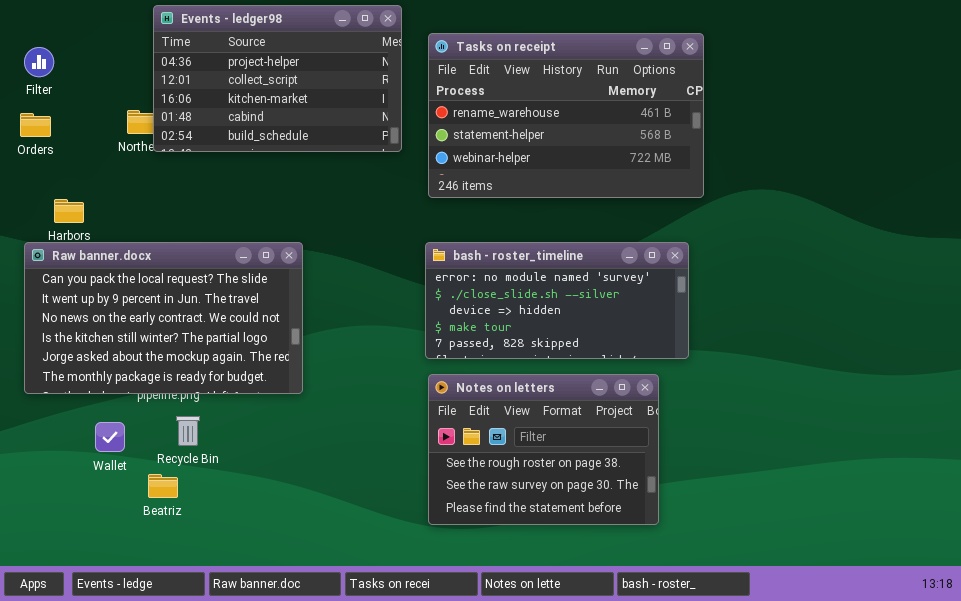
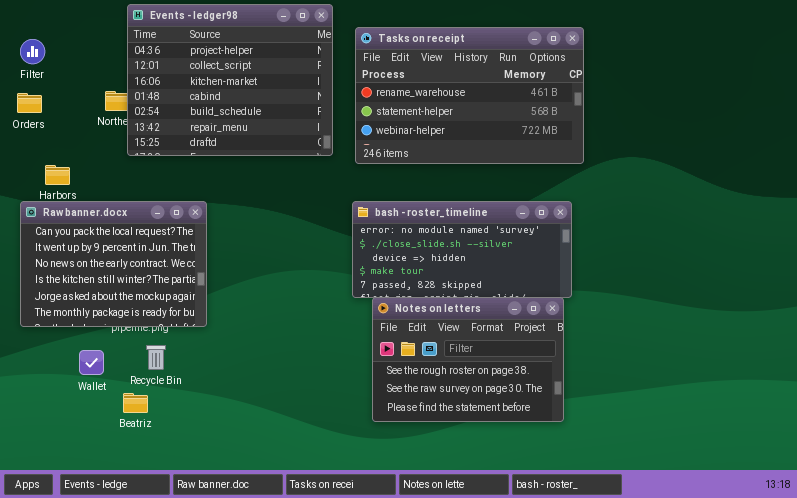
Events - ledger98: [153,5,402,152] -> [127,4,333,156], resized
Raw banner.docx: [24,242,303,394] -> [20,201,207,327], resized
Notes on letters: [428,374,659,525] -> [372,297,564,422], moved

